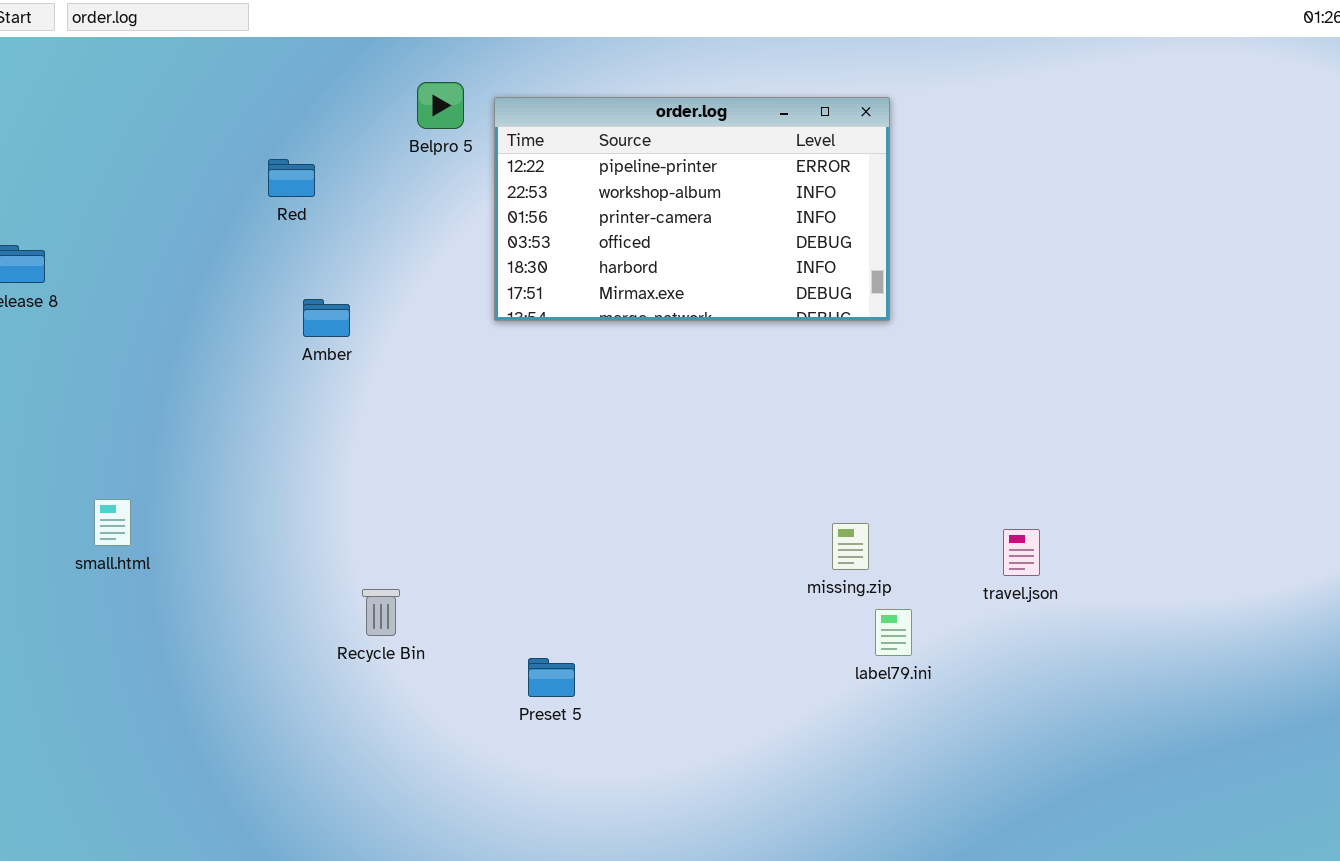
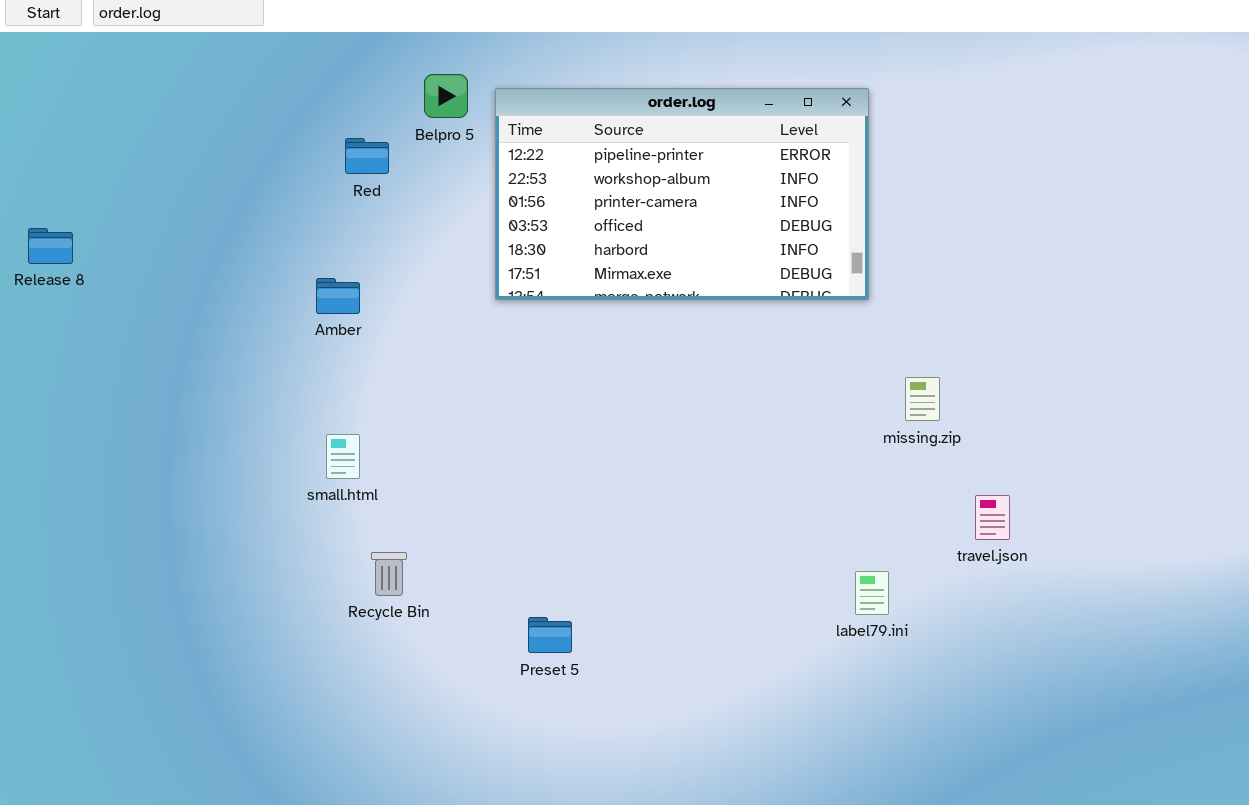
Red: [268,159,315,197] -> [345,138,389,174], moved
small.html: [94,499,131,546] -> [326,434,360,479], moved
missing.zip: [832,523,869,570] -> [905,377,940,421], moved

